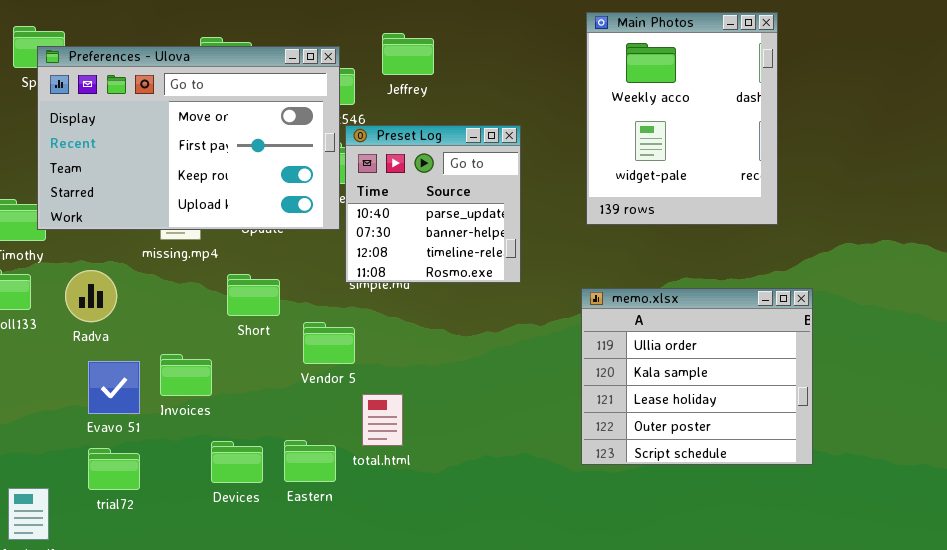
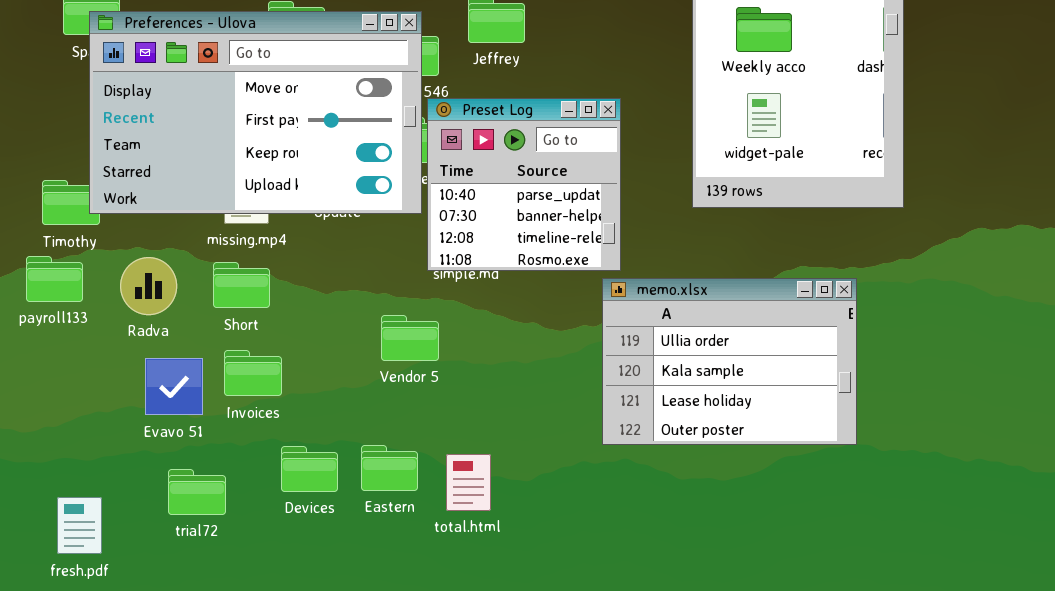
Short: [227,274,280,316] -> [213,262,270,308], moved
memo.xlsx: [581,288,813,465] -> [602,278,857,445], moved, resized
total.html: [362,394,403,446] -> [446,454,491,511], moved
trial72: [88,448,140,490] -> [168,469,226,515], moved

